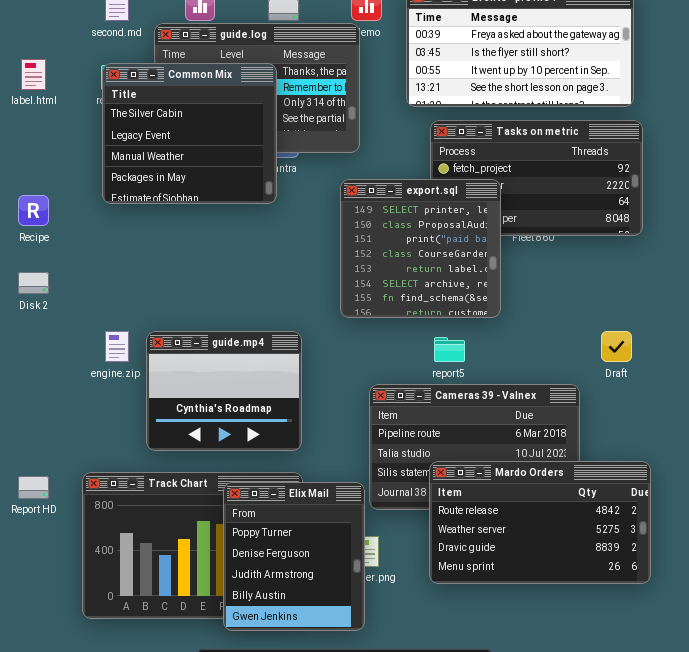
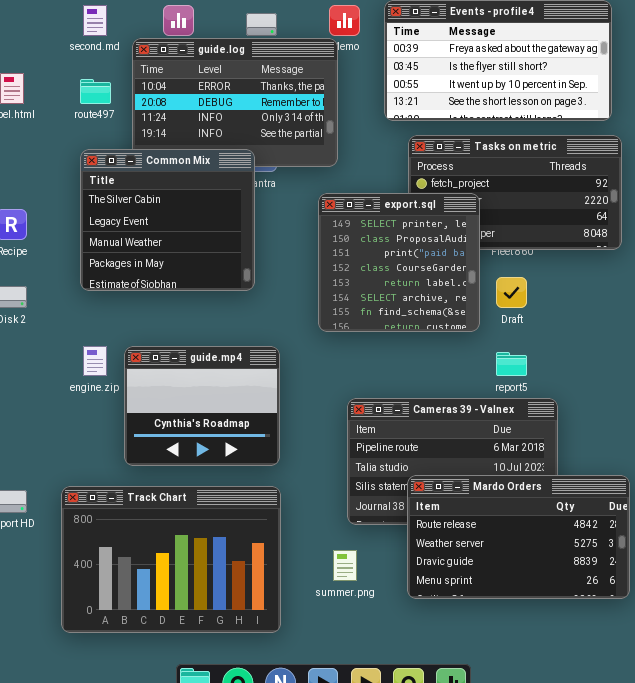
Common Mix: [102,63,277,204] -> [80,149,255,291], moved
Draft: [601,331,632,362] -> [496,277,527,308], moved
report5: [434,337,465,362] -> [496,352,527,376], moved
Elix Mail: [223,482,365,631] -> none, closed

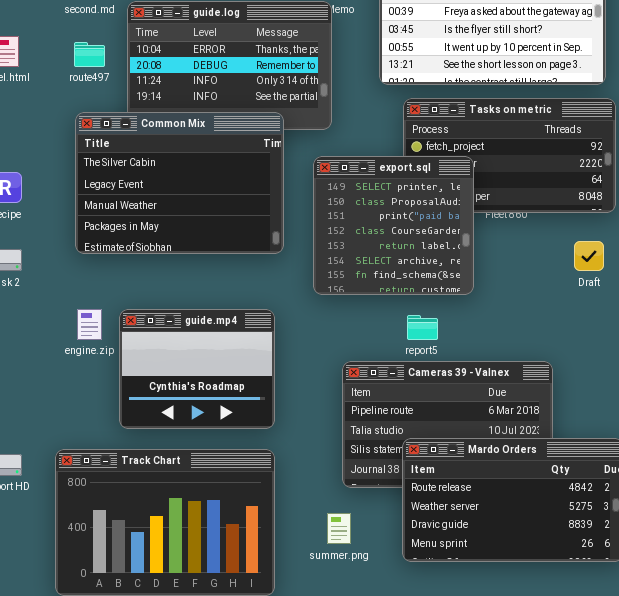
Common Mix: [80,149,255,291] -> [75,112,284,254], resized
Draft: [496,277,527,308] -> [574,241,604,271], moved
report5: [496,352,527,376] -> [407,315,438,340], moved

